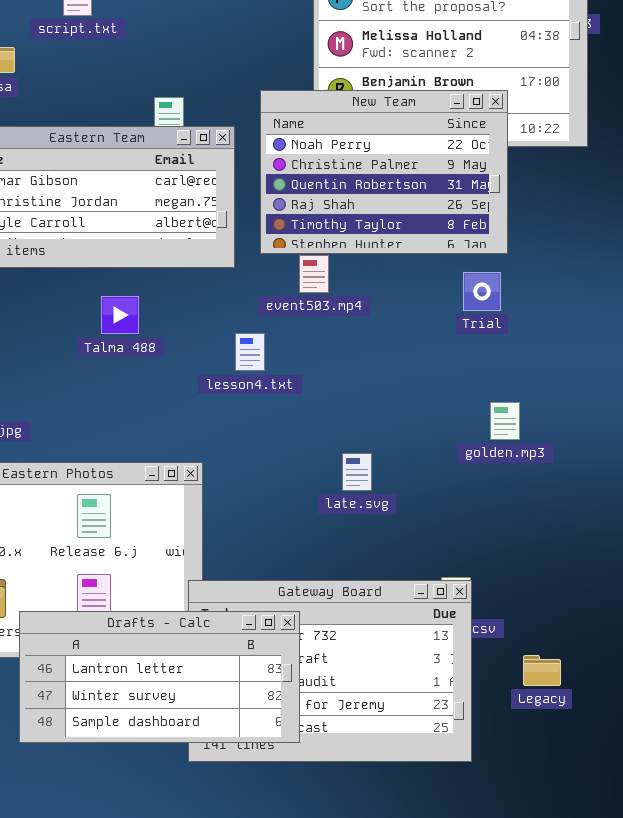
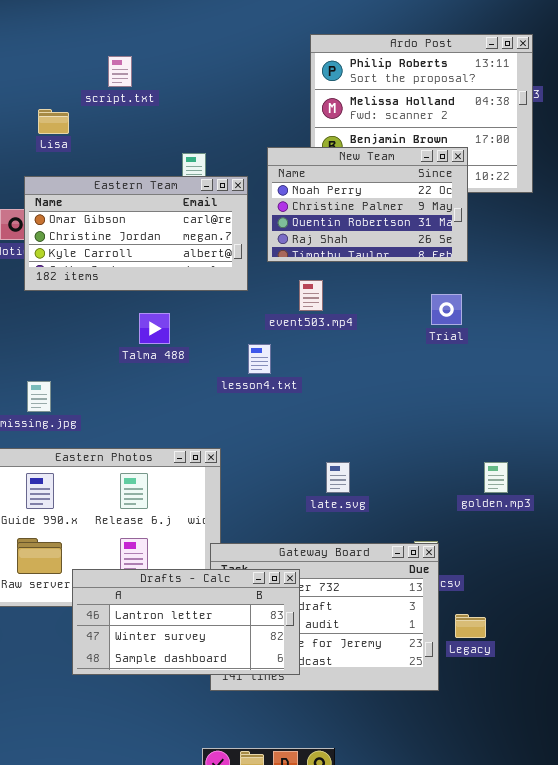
New Team: [260,90,508,254] -> [267,147,468,262], resized
golden.mp3: [490,402,520,440] -> [484,462,508,493], moved
late.svg: [342,453,372,491] -> [326,462,350,493], moved
Legacy: [523,655,561,686] -> [455,614,486,638], moved

